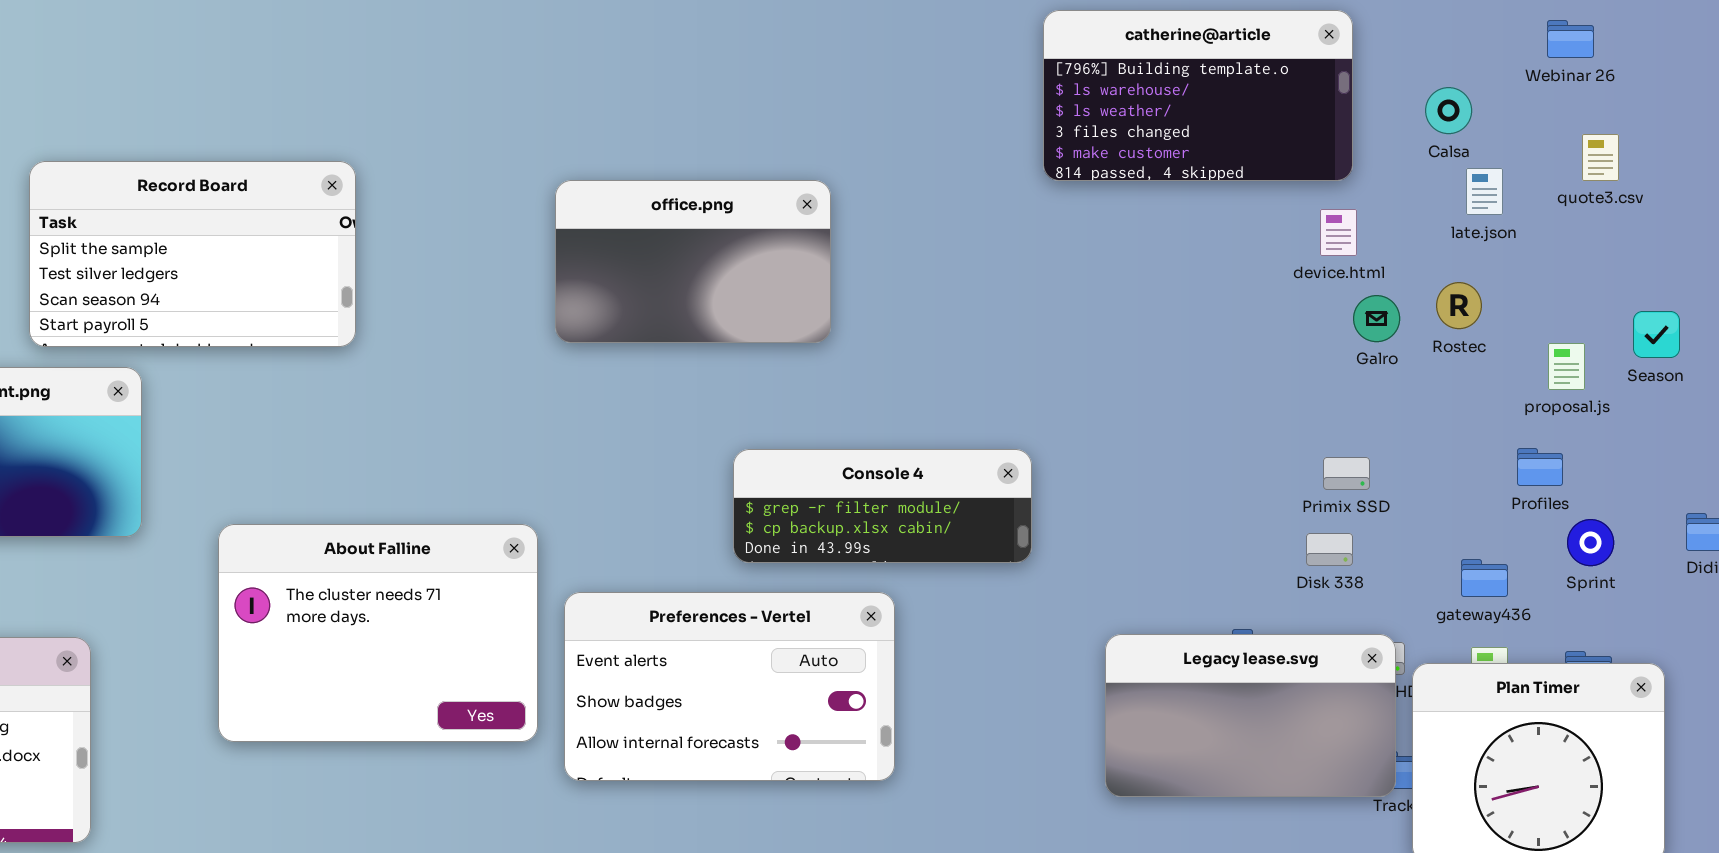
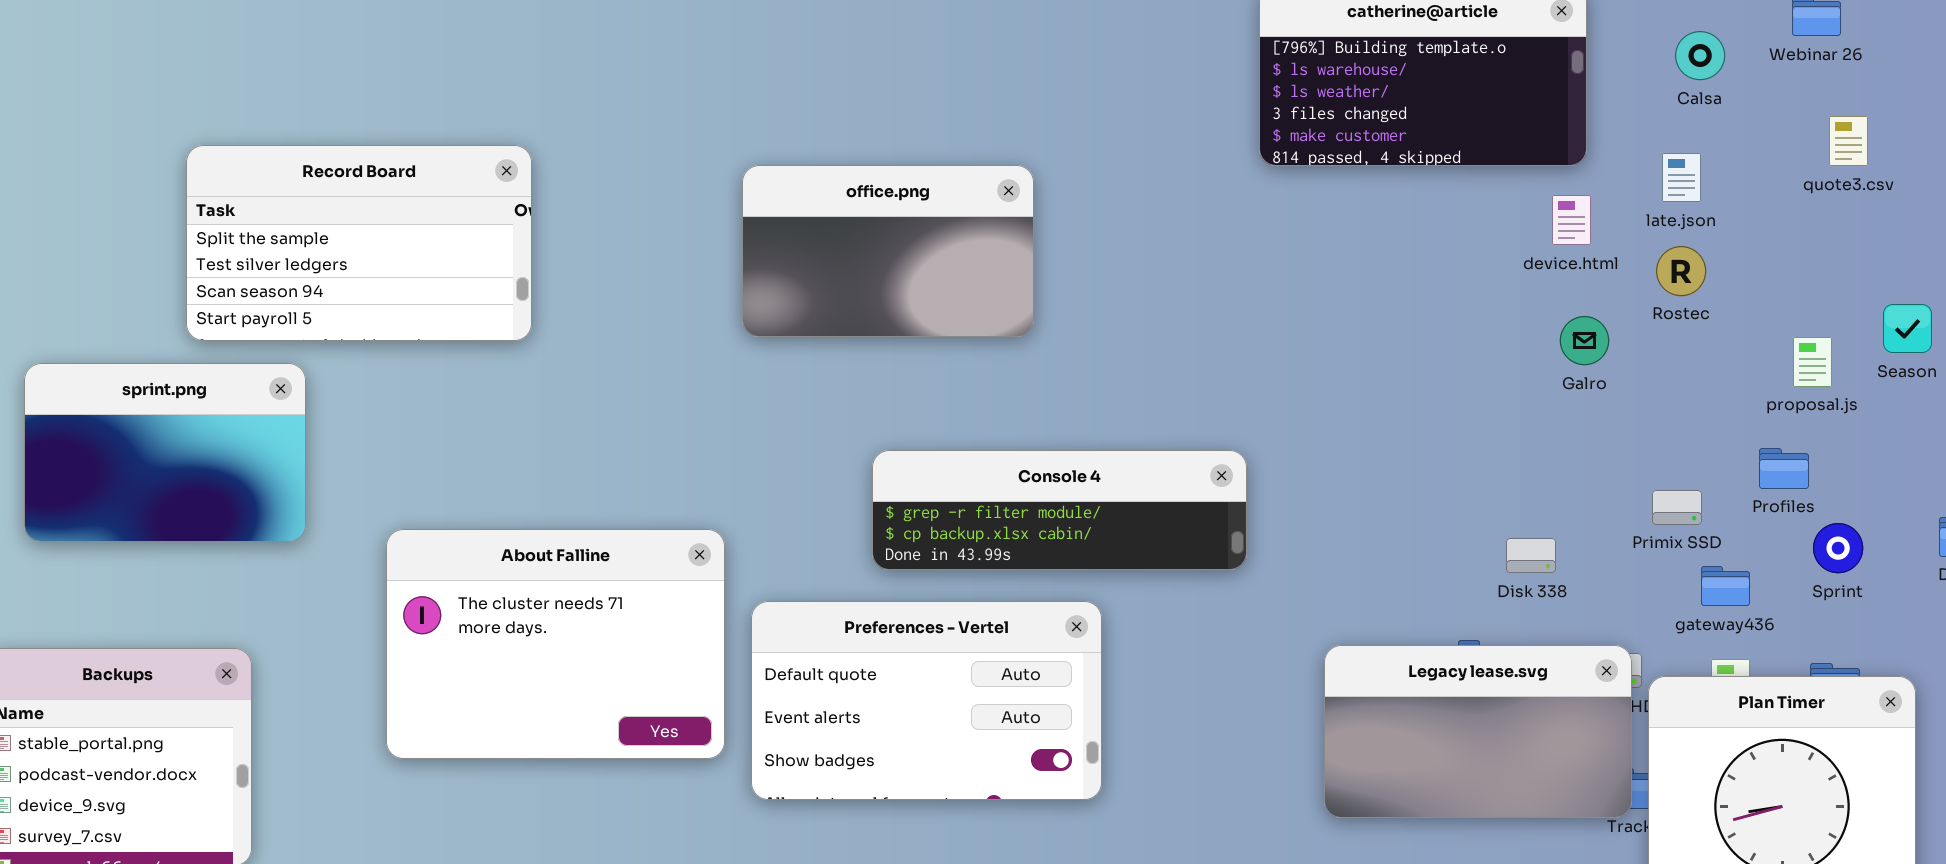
Calsa: [1425,87,1472,134] -> [1675,31,1725,80], moved
late.json: [1466,168,1503,215] -> [1662,153,1701,202], moved
Rostec: [1436,282,1482,329] -> [1656,246,1706,296], moved
Galro: [1353,295,1400,342] -> [1560,316,1609,365], moved
Console 4: [733,449,1032,563] -> [872,450,1247,570], resized
Primix SSD: [1323,457,1370,490] -> [1652,490,1702,525], moved
Disk 338: [1306,533,1353,566] -> [1506,538,1556,573], moved
Preferences - Vertel: [564,592,895,781] -> [751,601,1102,800], scrolled up 1 row

